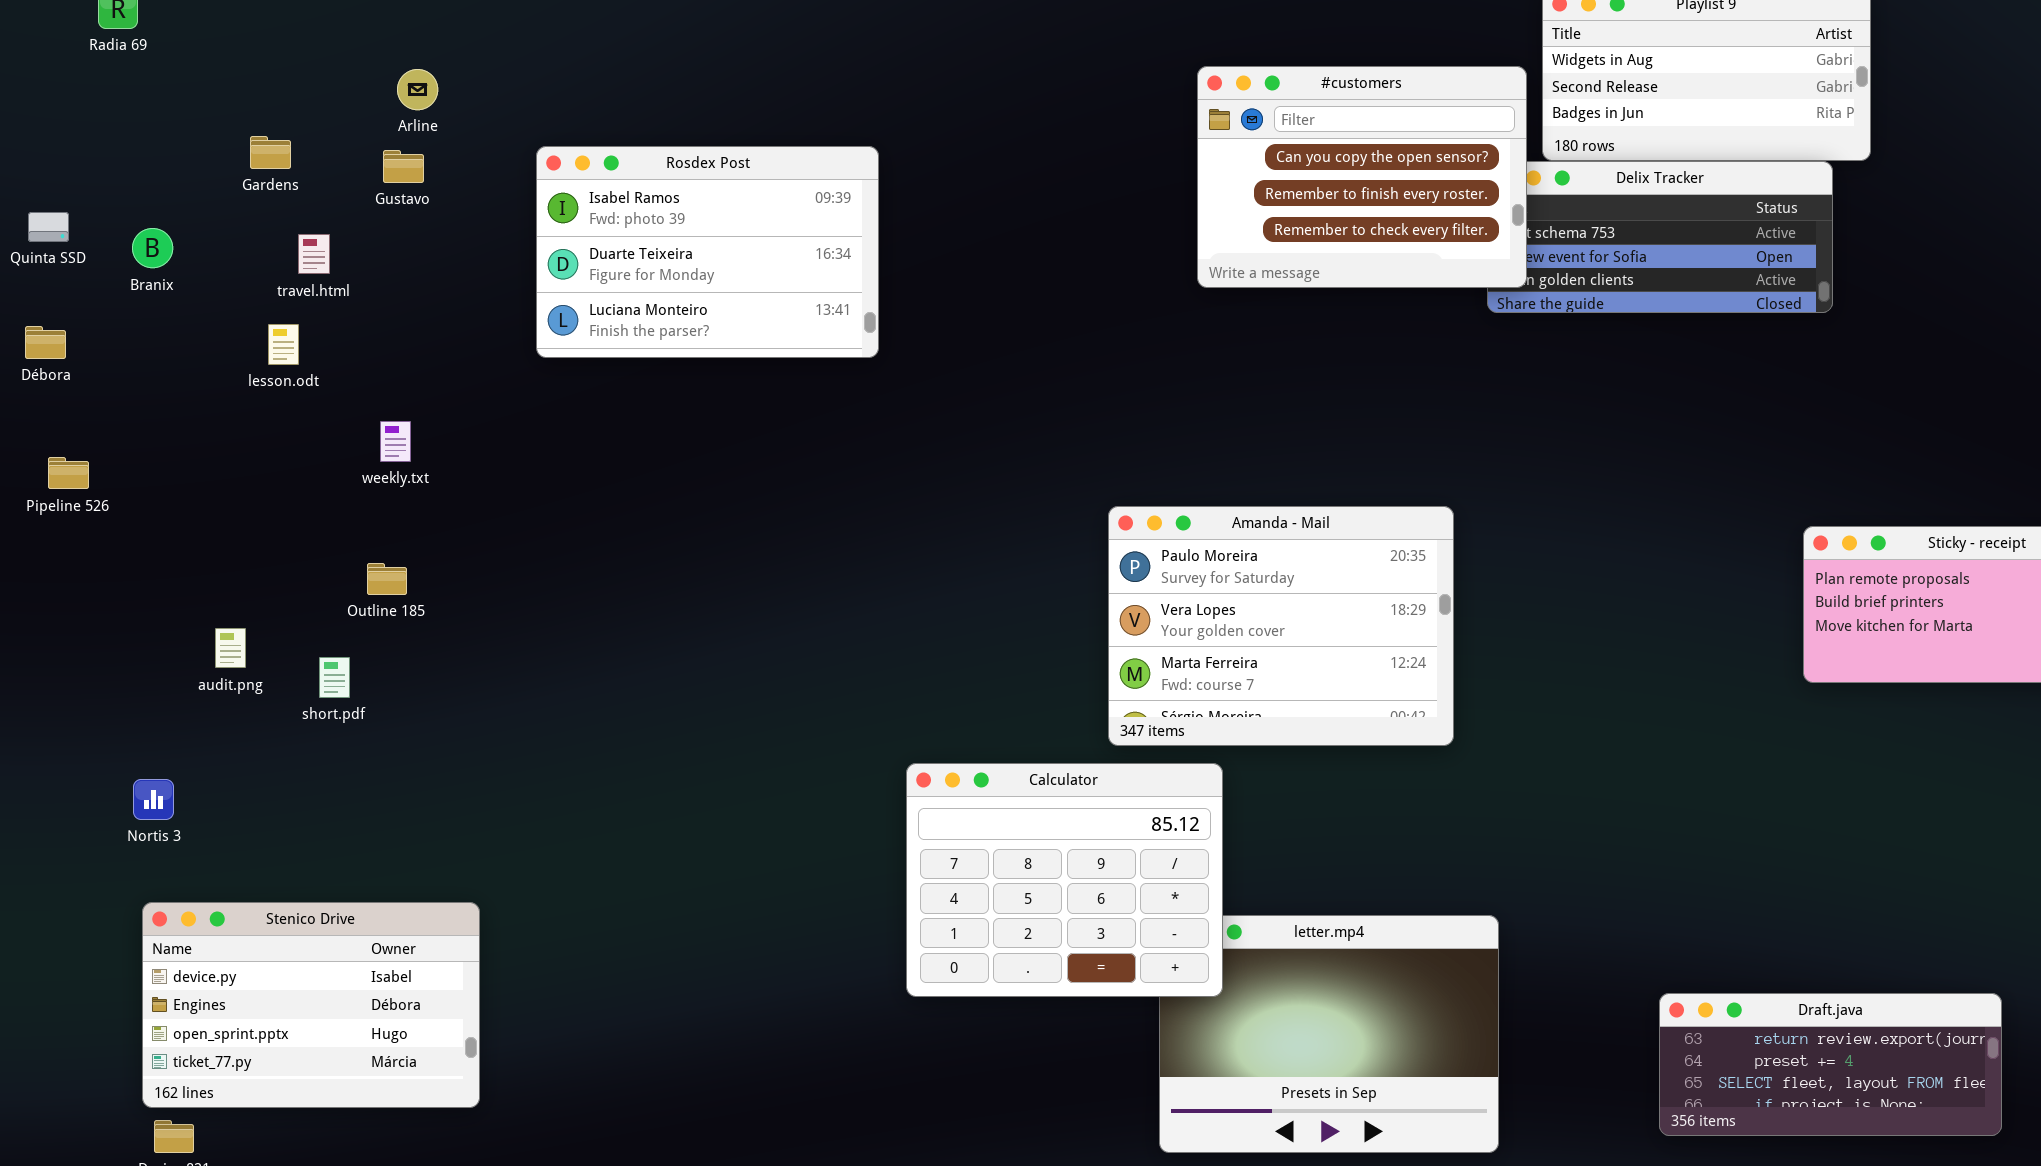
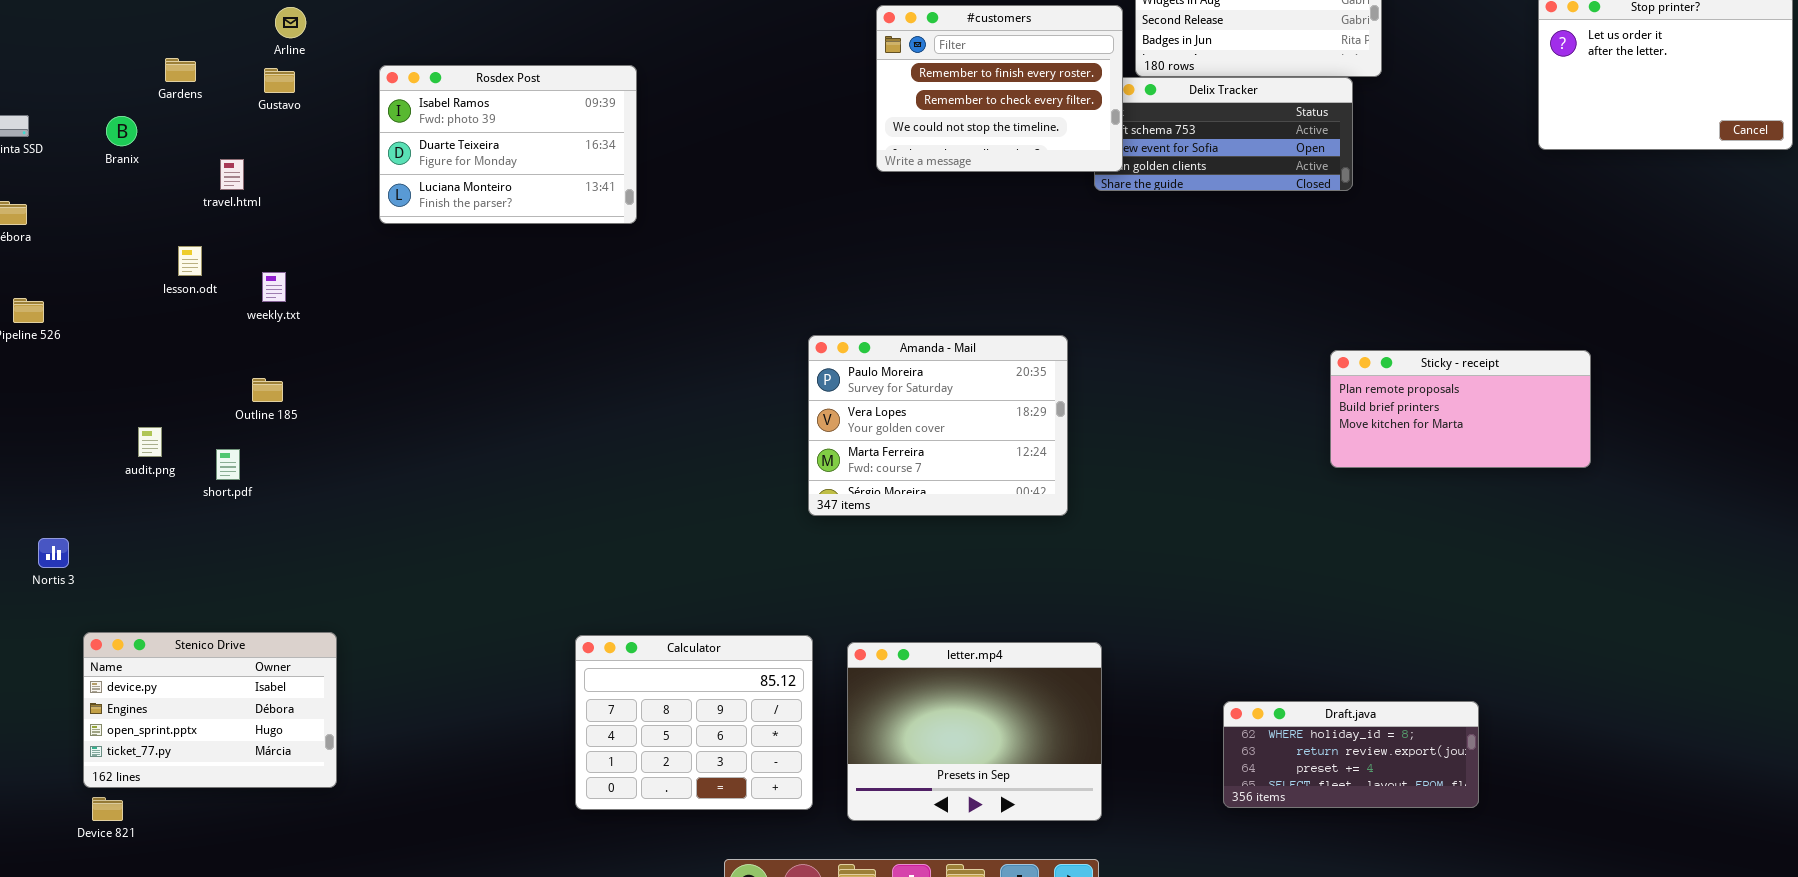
#customers: [1197,66,1527,288] -> [876,5,1123,172], scrolled down 1 row
Branix: [132,228,173,268] -> [106,116,137,146], moved
travel.html: [298,234,330,274] -> [220,159,244,190], moved
lesson.odt: [268,324,299,365] -> [178,246,202,276], moved
Calculator: [906,763,1223,997] -> [575,635,813,810], moved
Nortis 3: [133,779,174,820] -> [38,538,69,568], moved
Draft.java: [1659,993,2002,1136] -> [1223,701,1479,808], scrolled up 1 row

